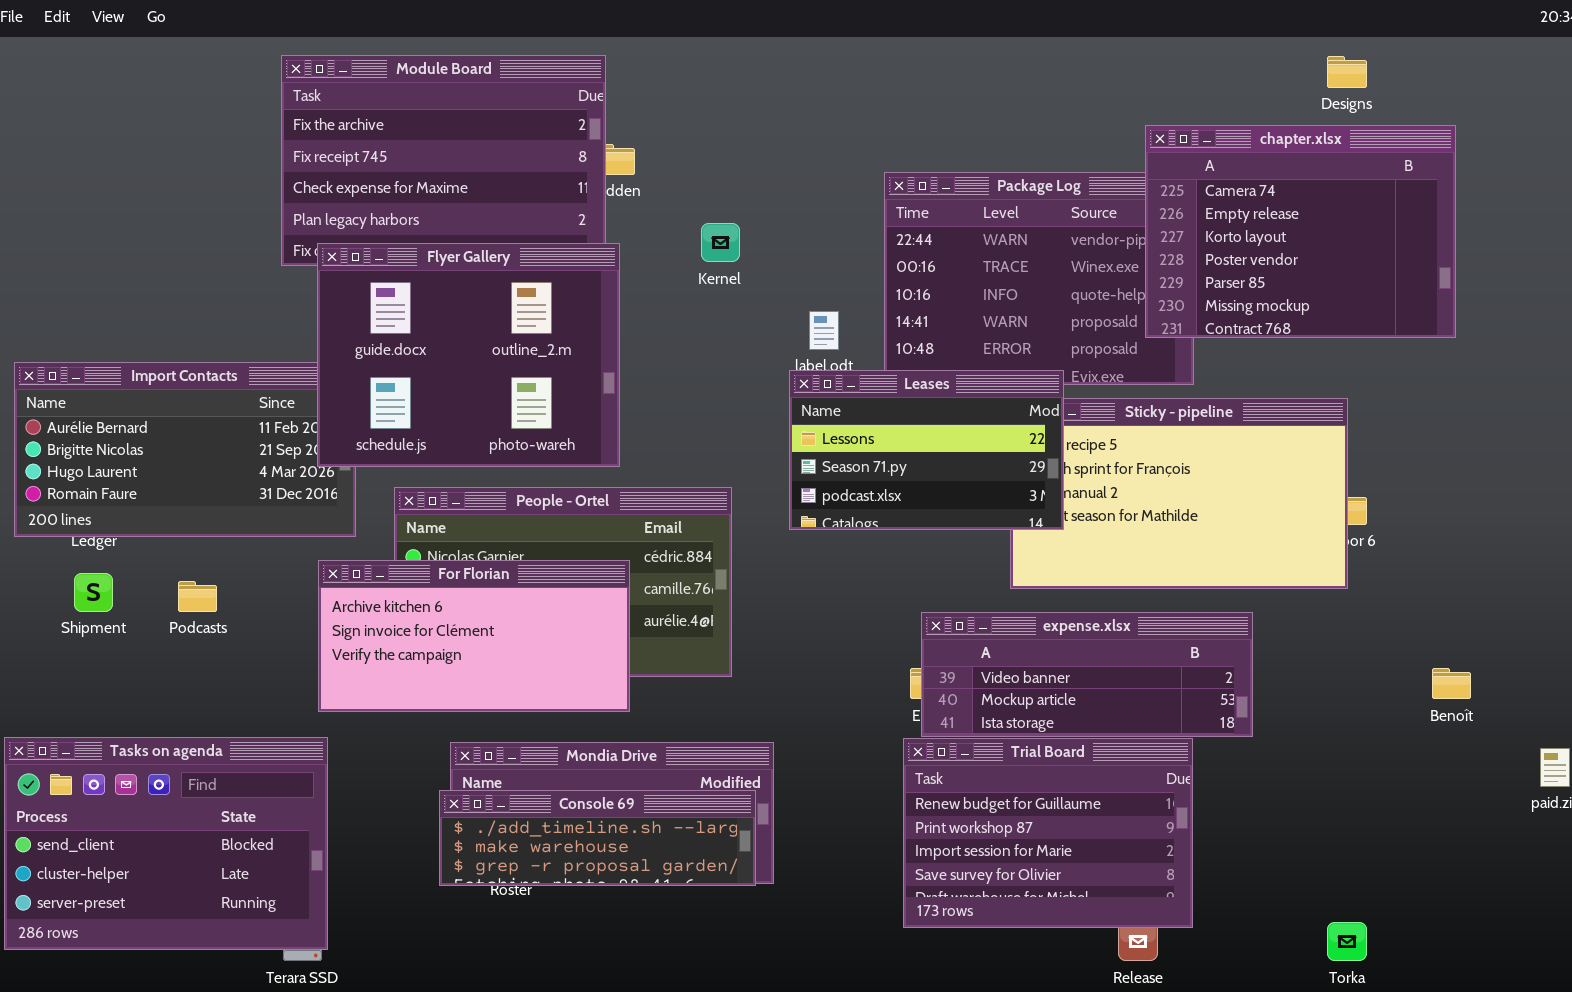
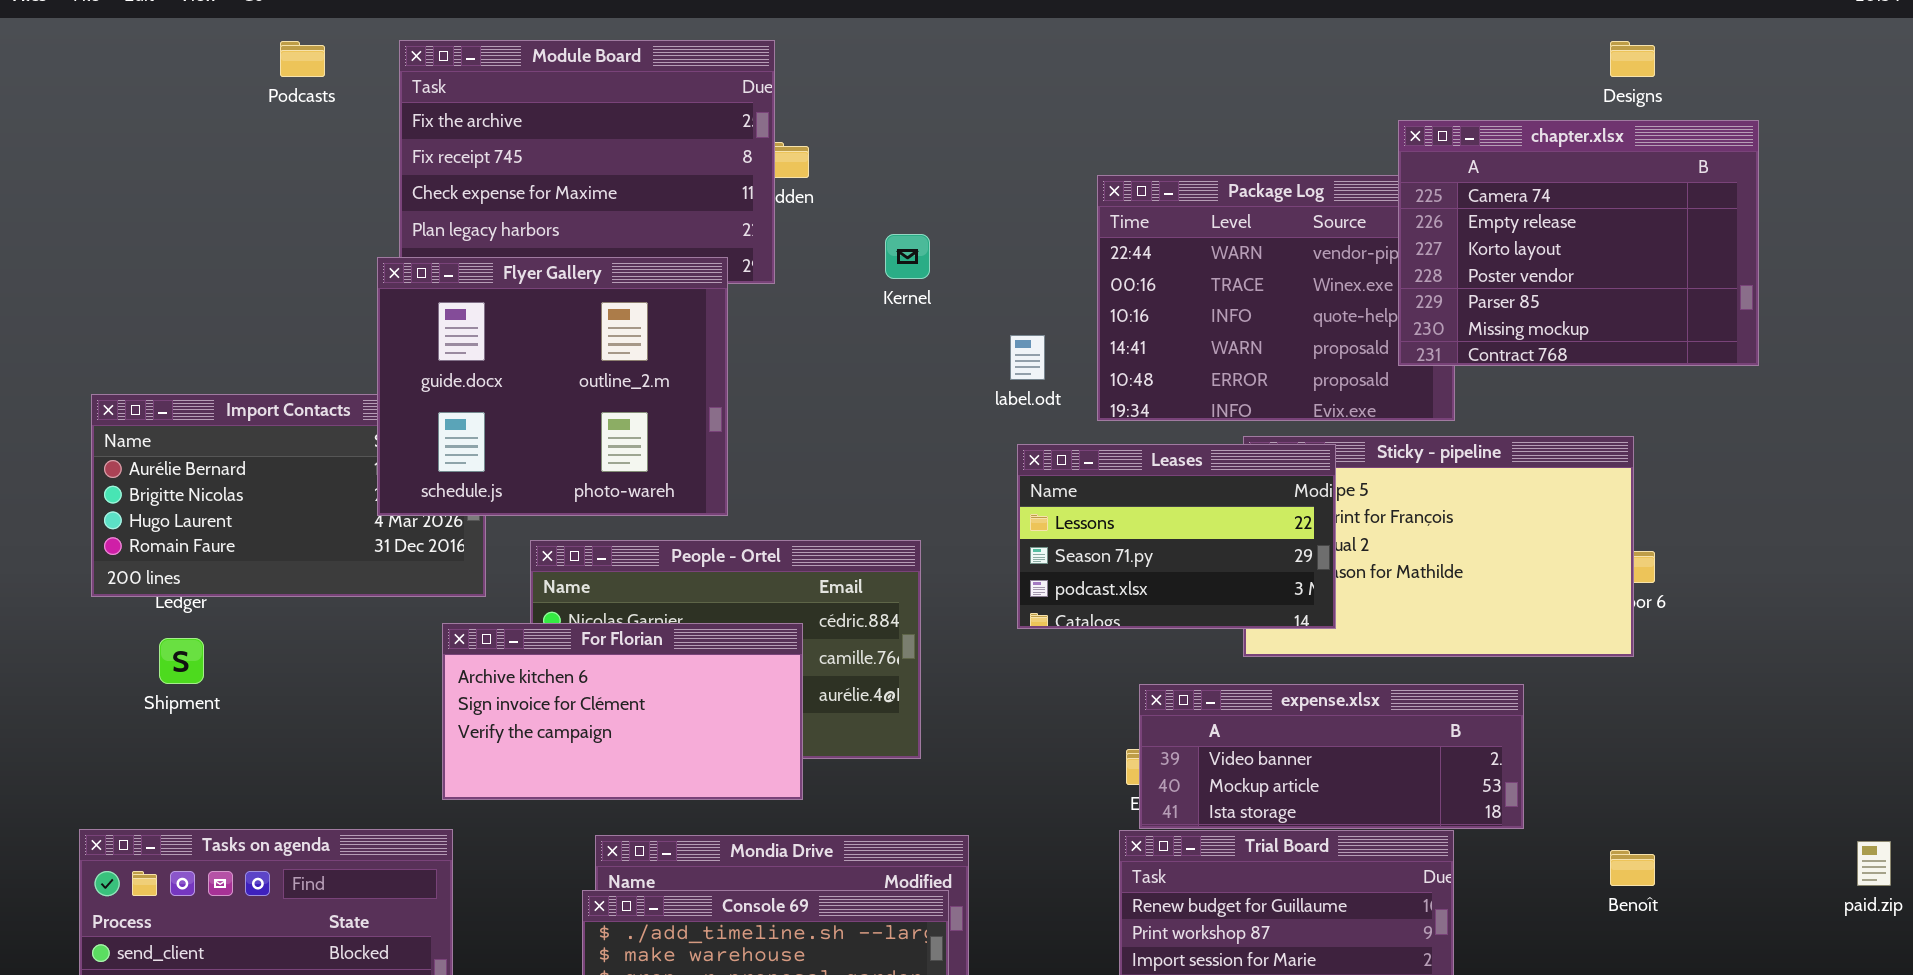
Flyer Gallery: [317,243,620,467] -> [377,257,728,516], moved
Leases: [789,370,1064,530] -> [1017,444,1336,629], moved
Podcasts: [178,581,217,612] -> [280,41,325,77], moved
Benoît: [1432,668,1471,699] -> [1610,850,1655,886], moved

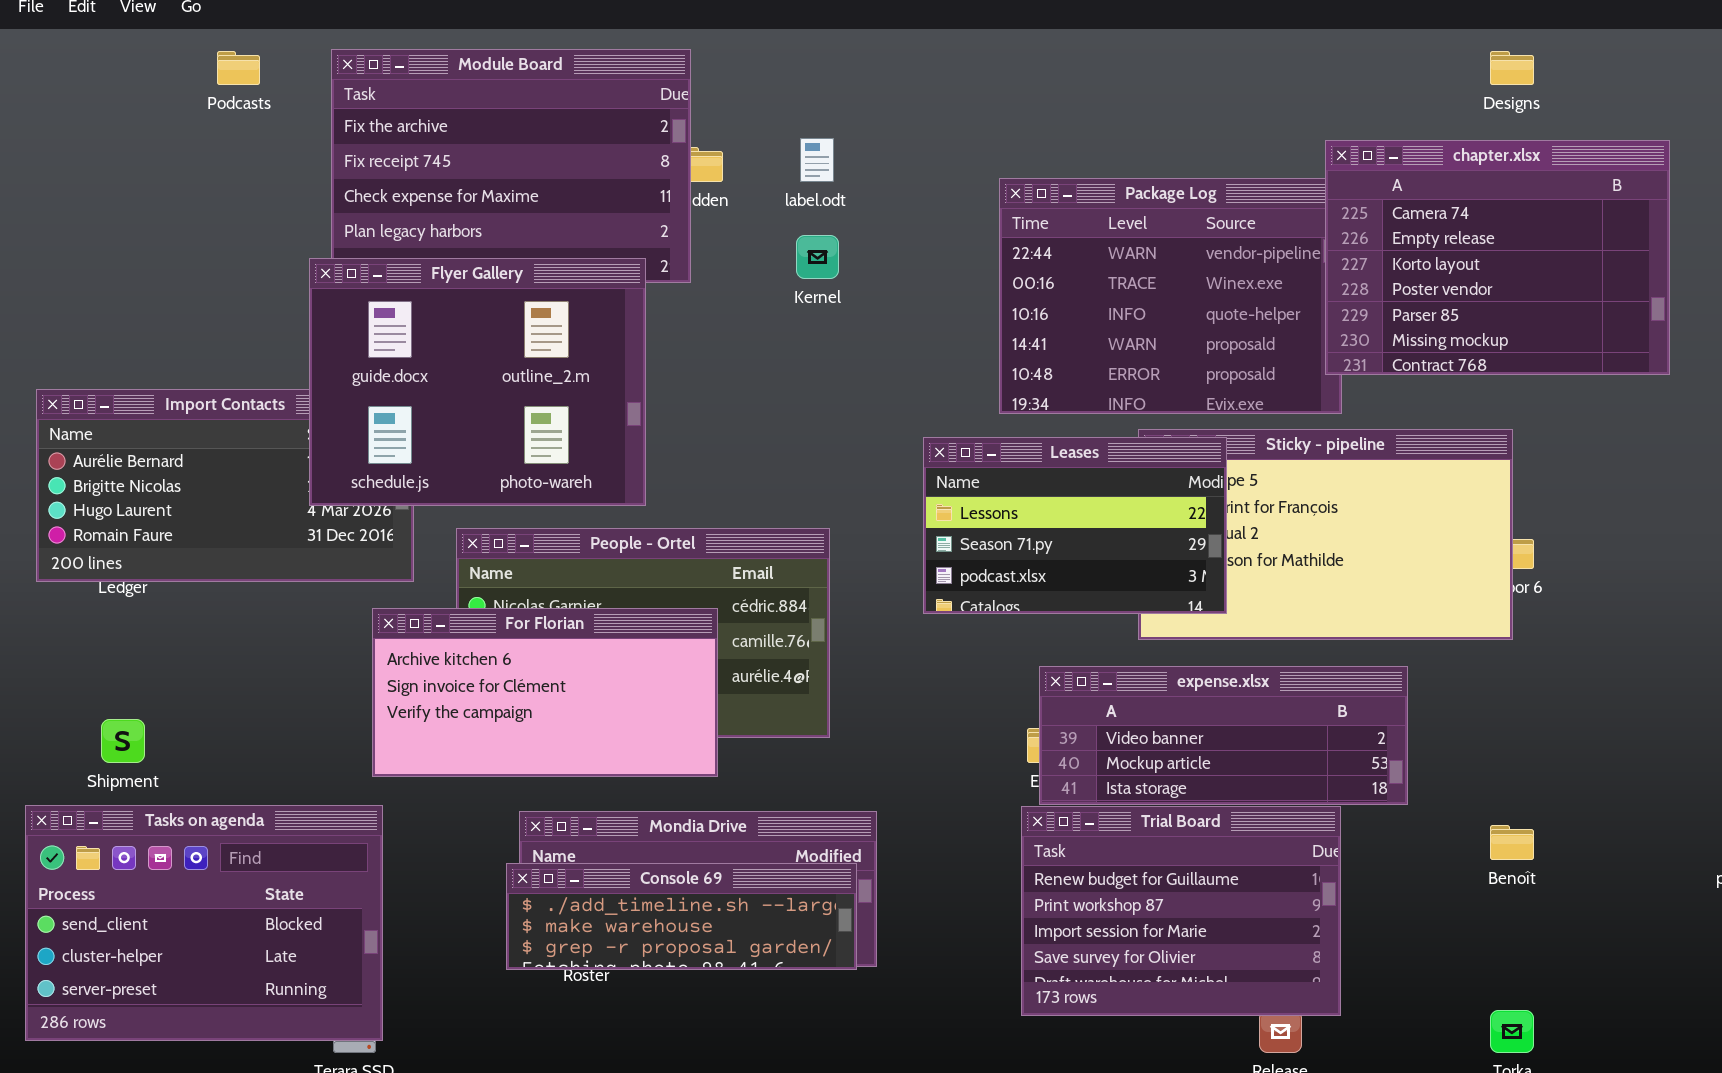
chapter.xlsx: [1398,120,1759,366] -> [1325,140,1670,375], moved
label.odt: [1010,335,1045,380] -> [800,138,834,182], moved
Shipment: [159,638,204,684] -> [101,719,145,763], moved

